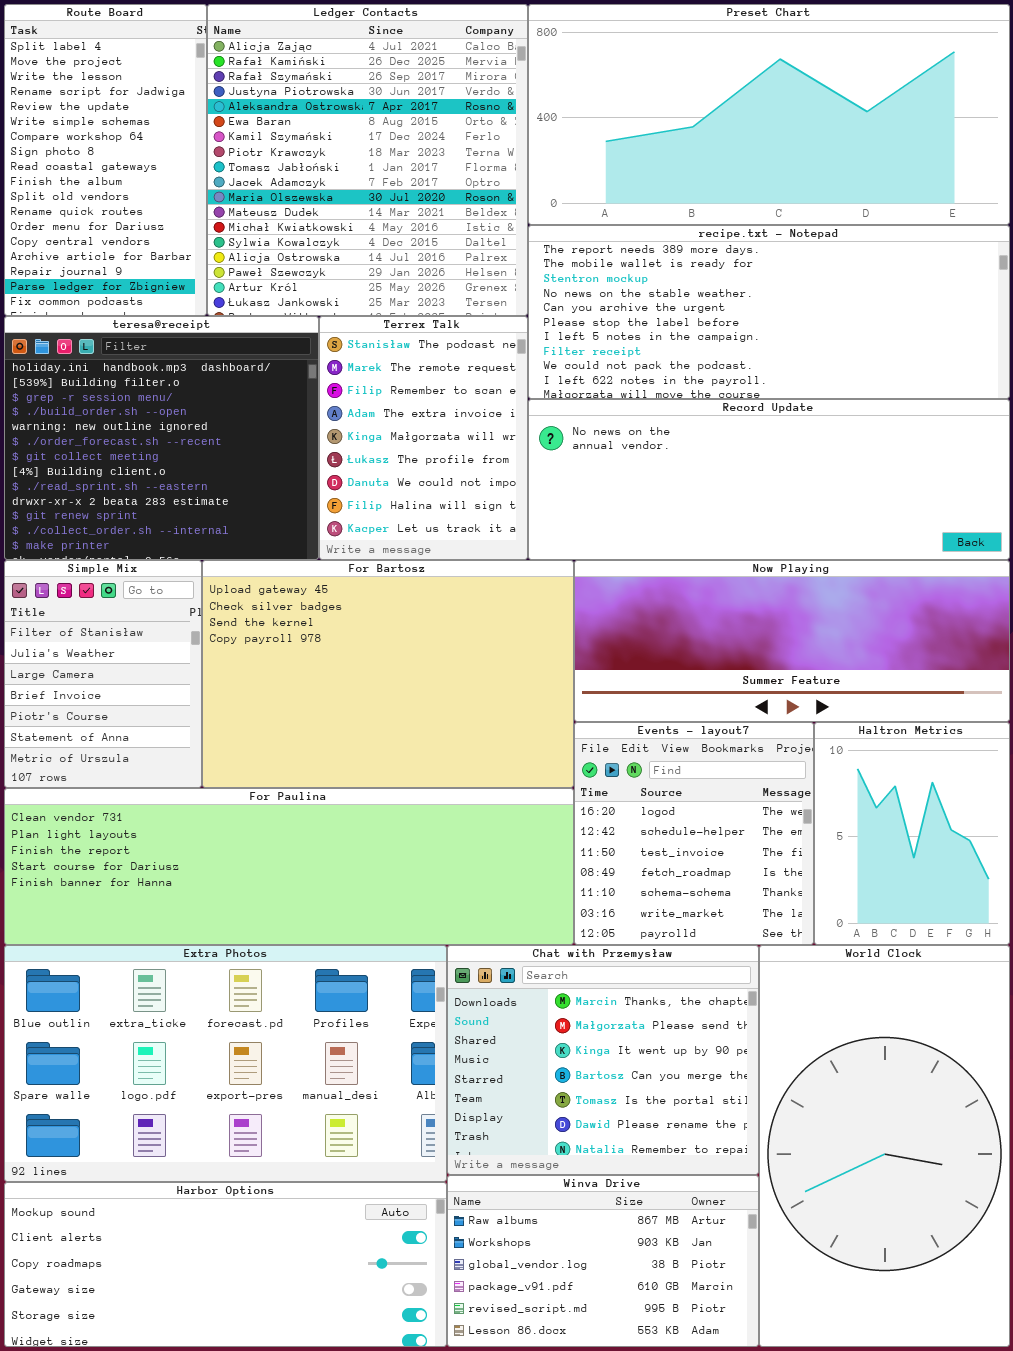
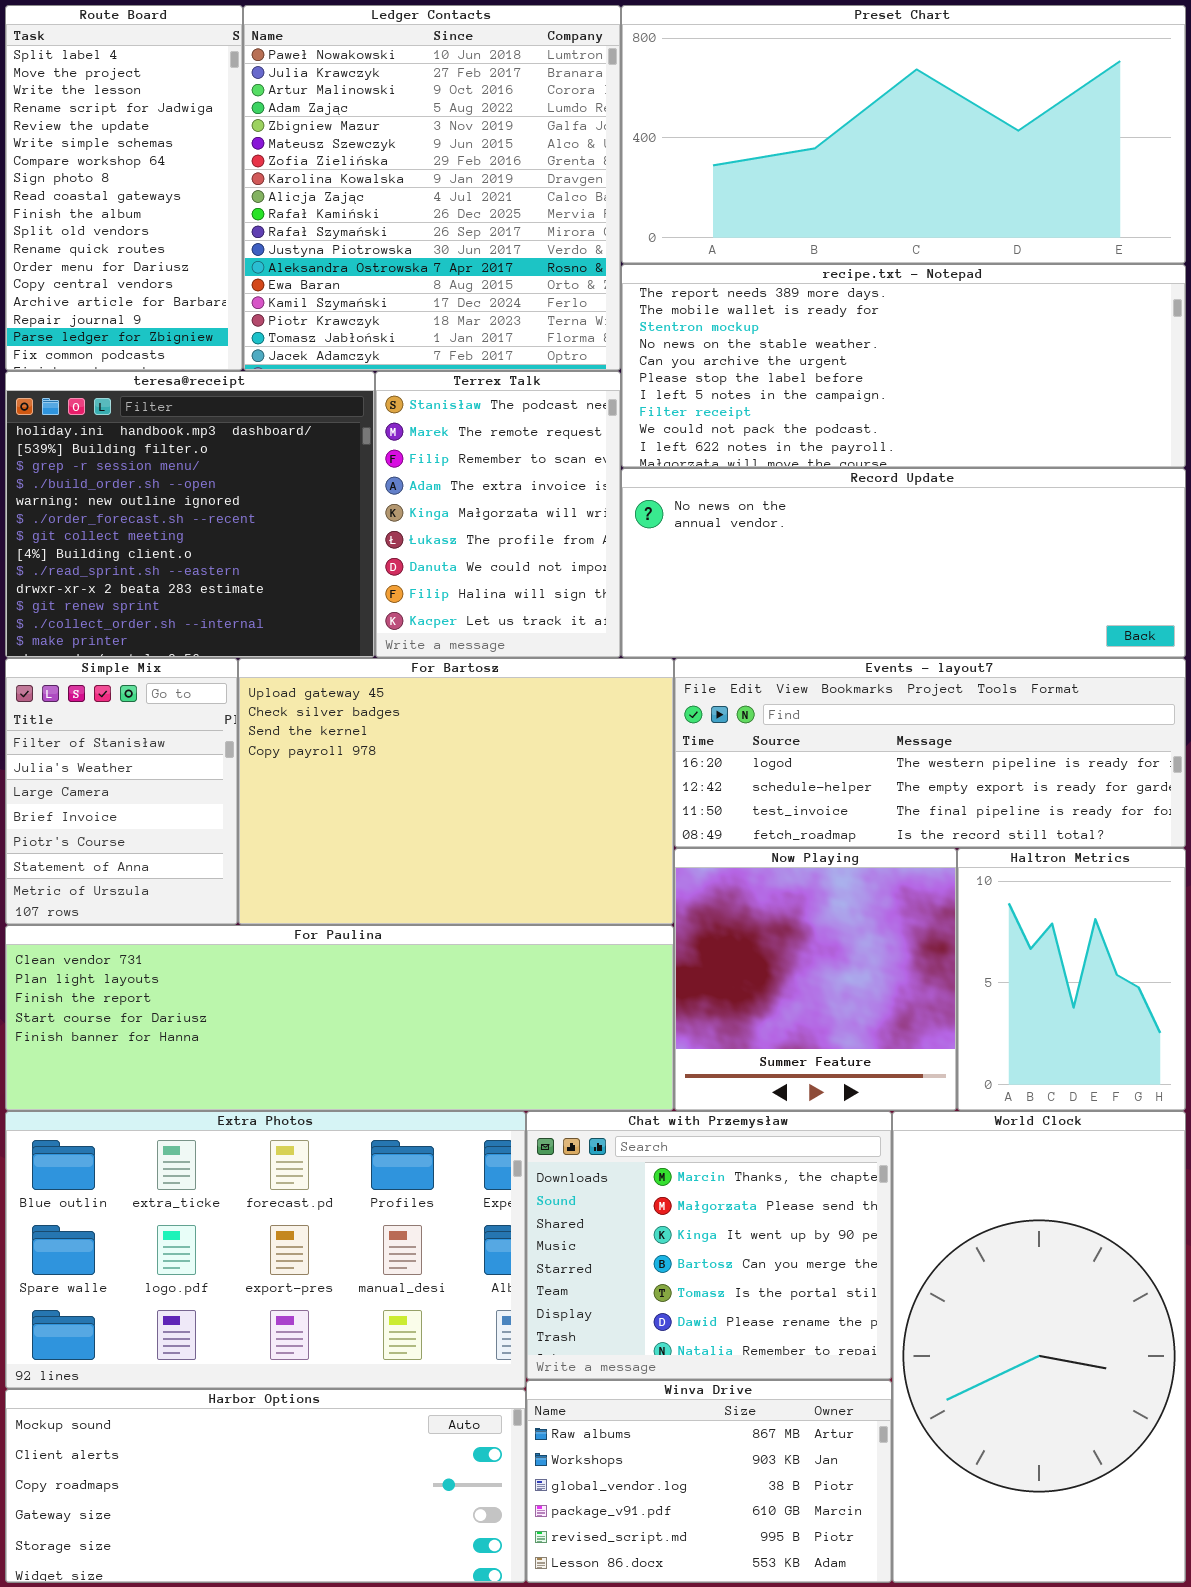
Ledger Contacts: [207,4,528,316] -> [243,5,621,371], scrolled up 8 rows
Now Playing: [574,560,1010,722] -> [674,848,957,1111], moved, resized
Events - layout7: [574,722,814,945] -> [674,658,1186,848], moved, resized

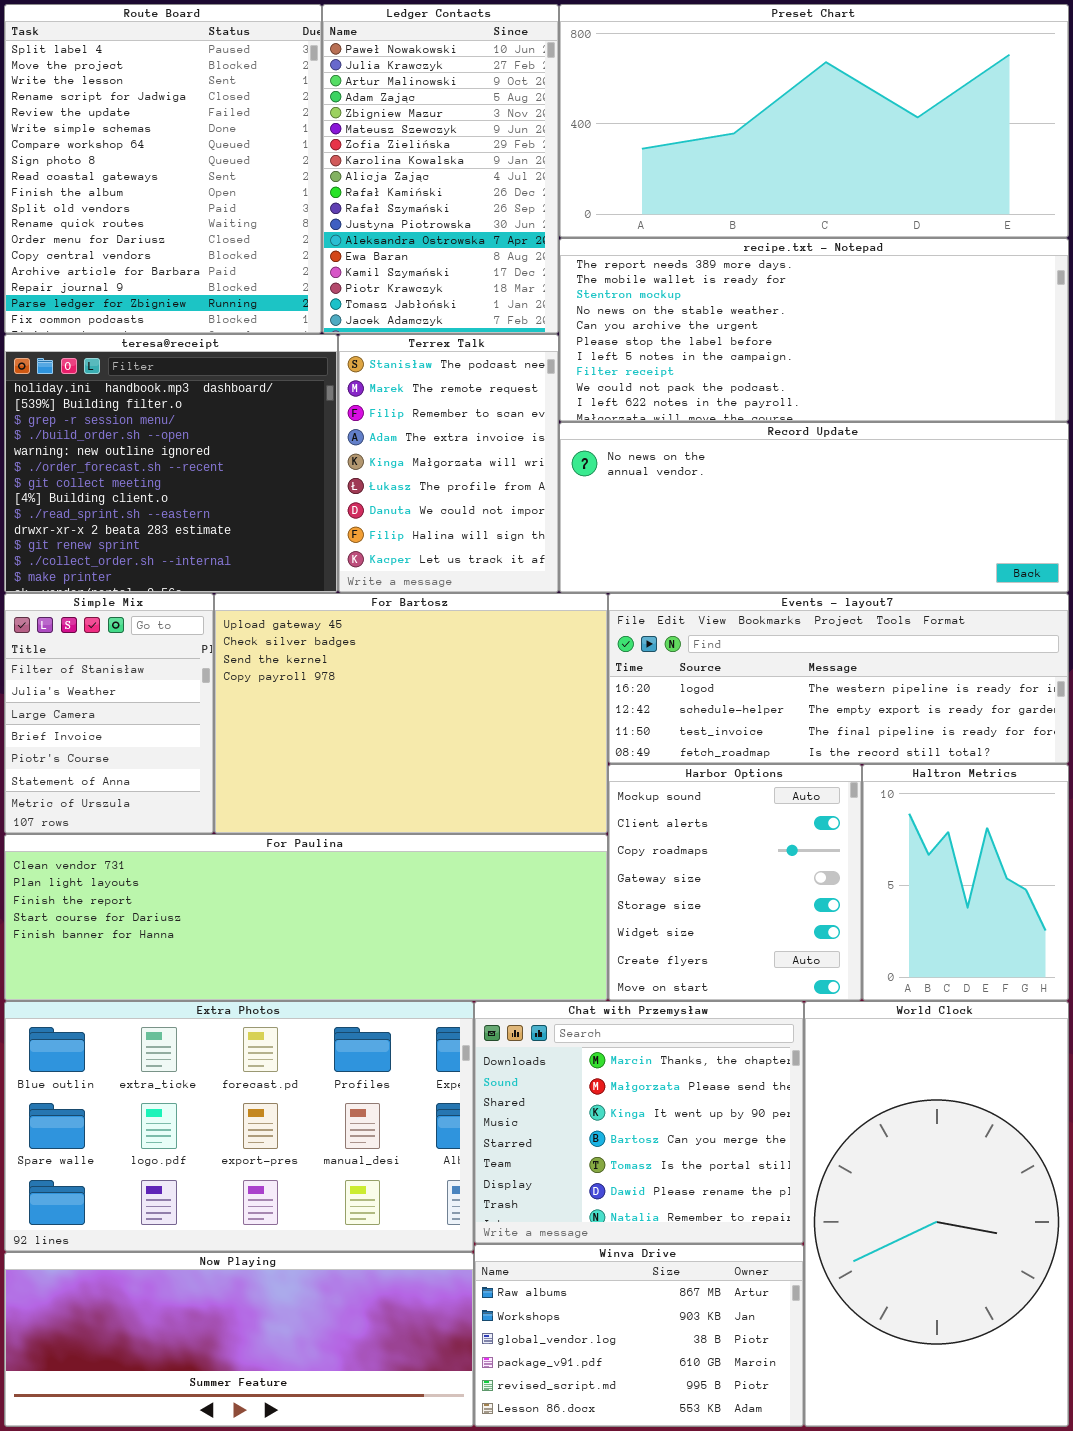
Route Board: [5,5,243,371] -> [4,4,322,334], resized
Ledger Contacts: [243,5,621,371] -> [322,4,559,334], resized
Now Playing: [674,848,957,1111] -> [4,1252,474,1427], moved, resized
Harbor Options: [5,1389,526,1583] -> [608,764,862,1001], moved, resized

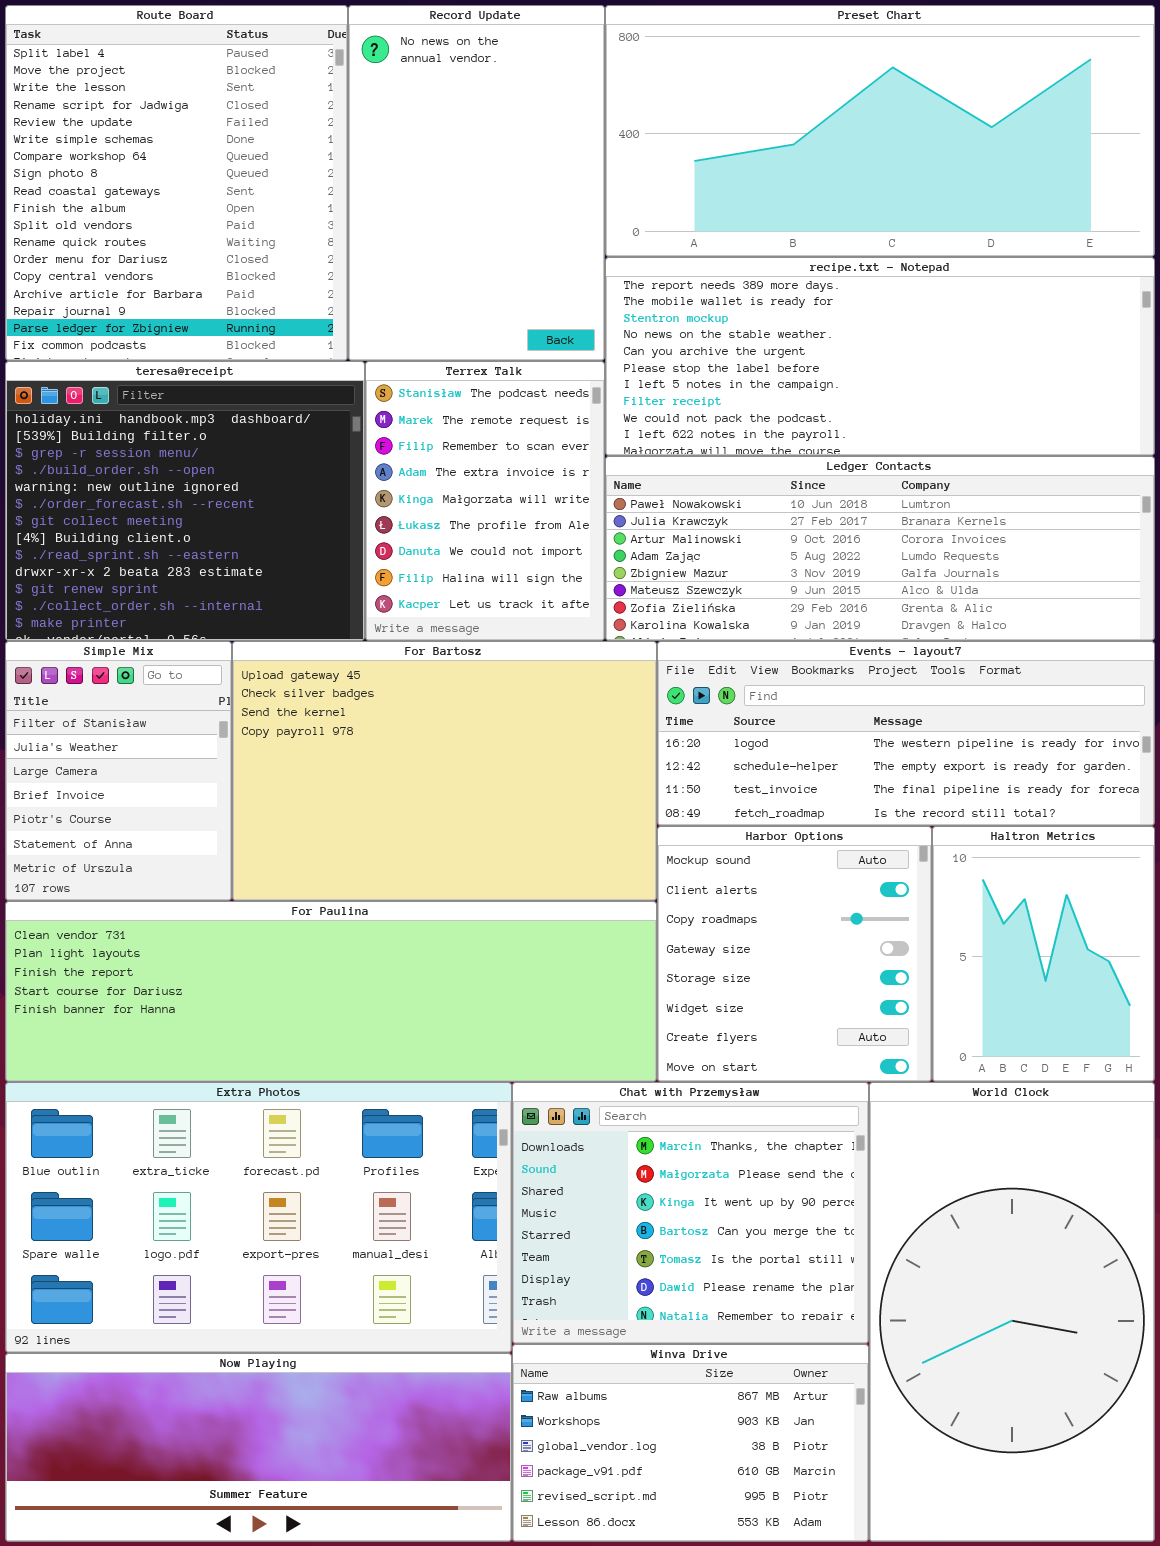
Ledger Contacts: [322,4,559,334] -> [605,456,1155,641], moved, resized
Record Update: [559,422,1069,593] -> [348,5,605,361], moved, resized

